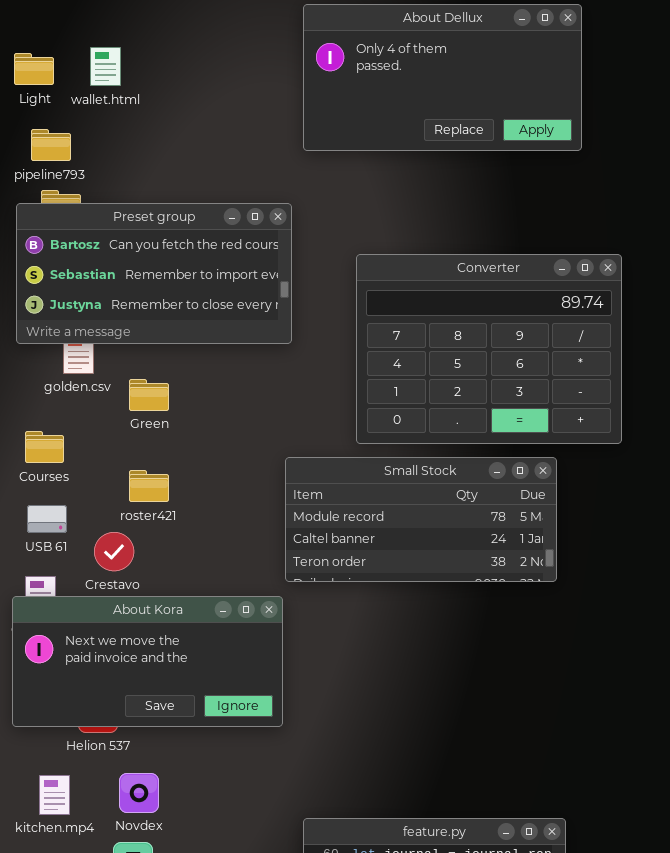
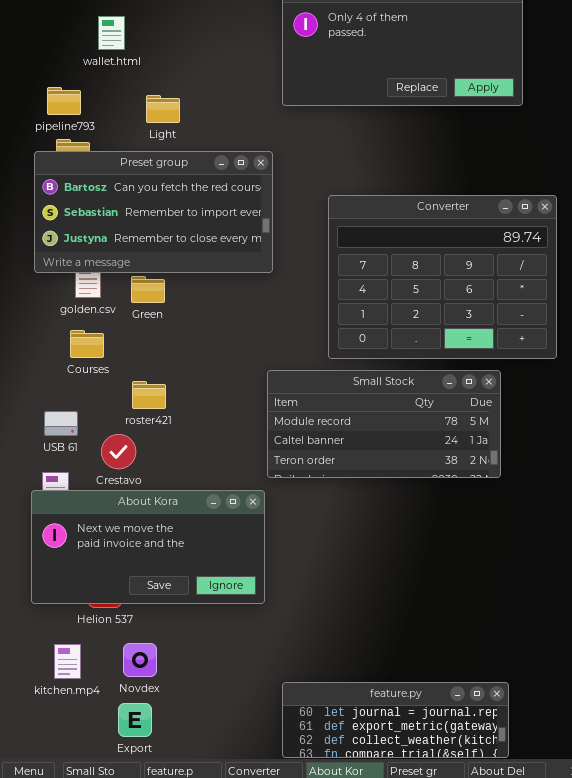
Light: [14,53,54,85] -> [146,95,180,123], moved
Green: [129,379,169,411] -> [131,276,165,303], moved
Courses: [25,431,64,463] -> [70,330,104,358], moved

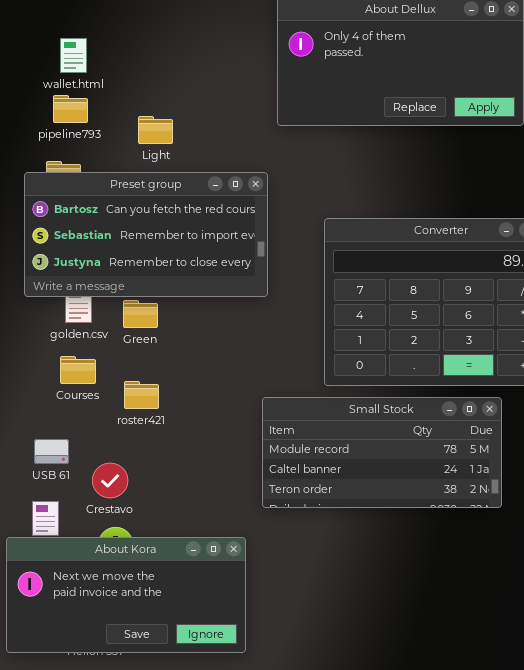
wallet.html: [98,16,125,50] -> [60,38,87,73], moved
pipeline793: [47,87,81,115] -> [53,95,88,123], moved
roster421: [132,381,166,409] -> [124,381,159,409], moved
About Kora: [31,490,265,604] -> [6,537,246,653], moved

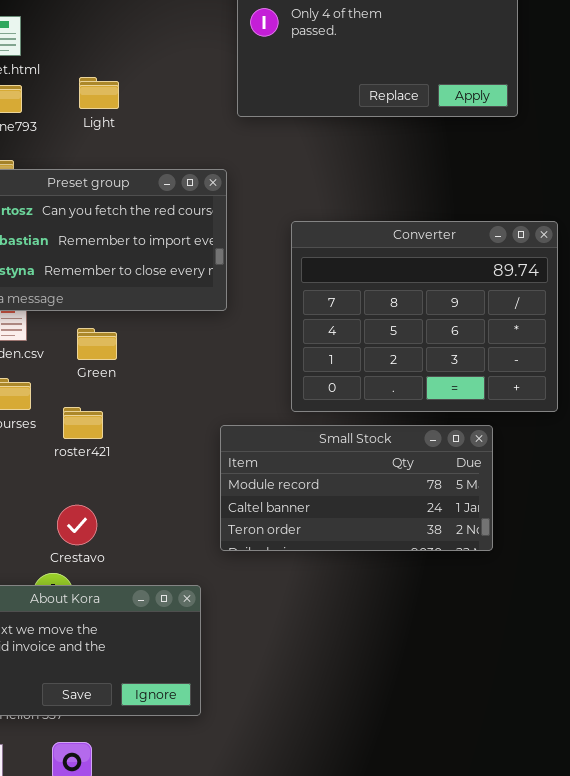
Light: [138,116,173,144] -> [79,77,119,109], moved
Green: [123,300,158,328] -> [77,328,117,360], moved
Crestavo: [92,463,128,498] -> [57,505,97,545], moved

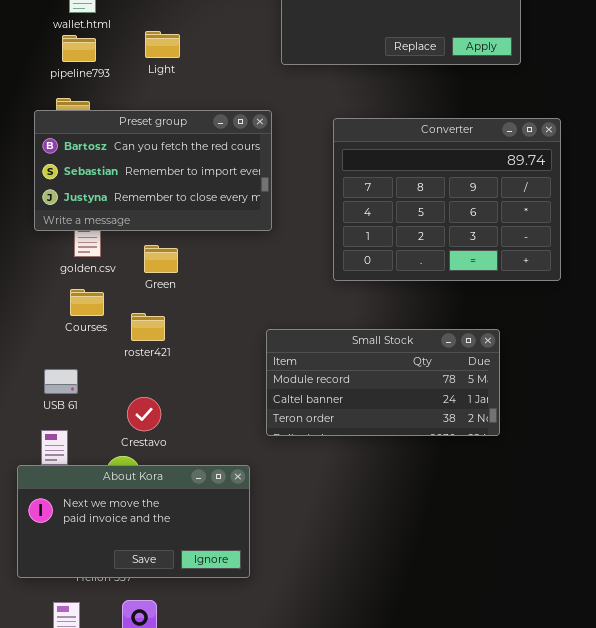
Converter: [291,221,558,412] -> [333,118,561,281], moved

